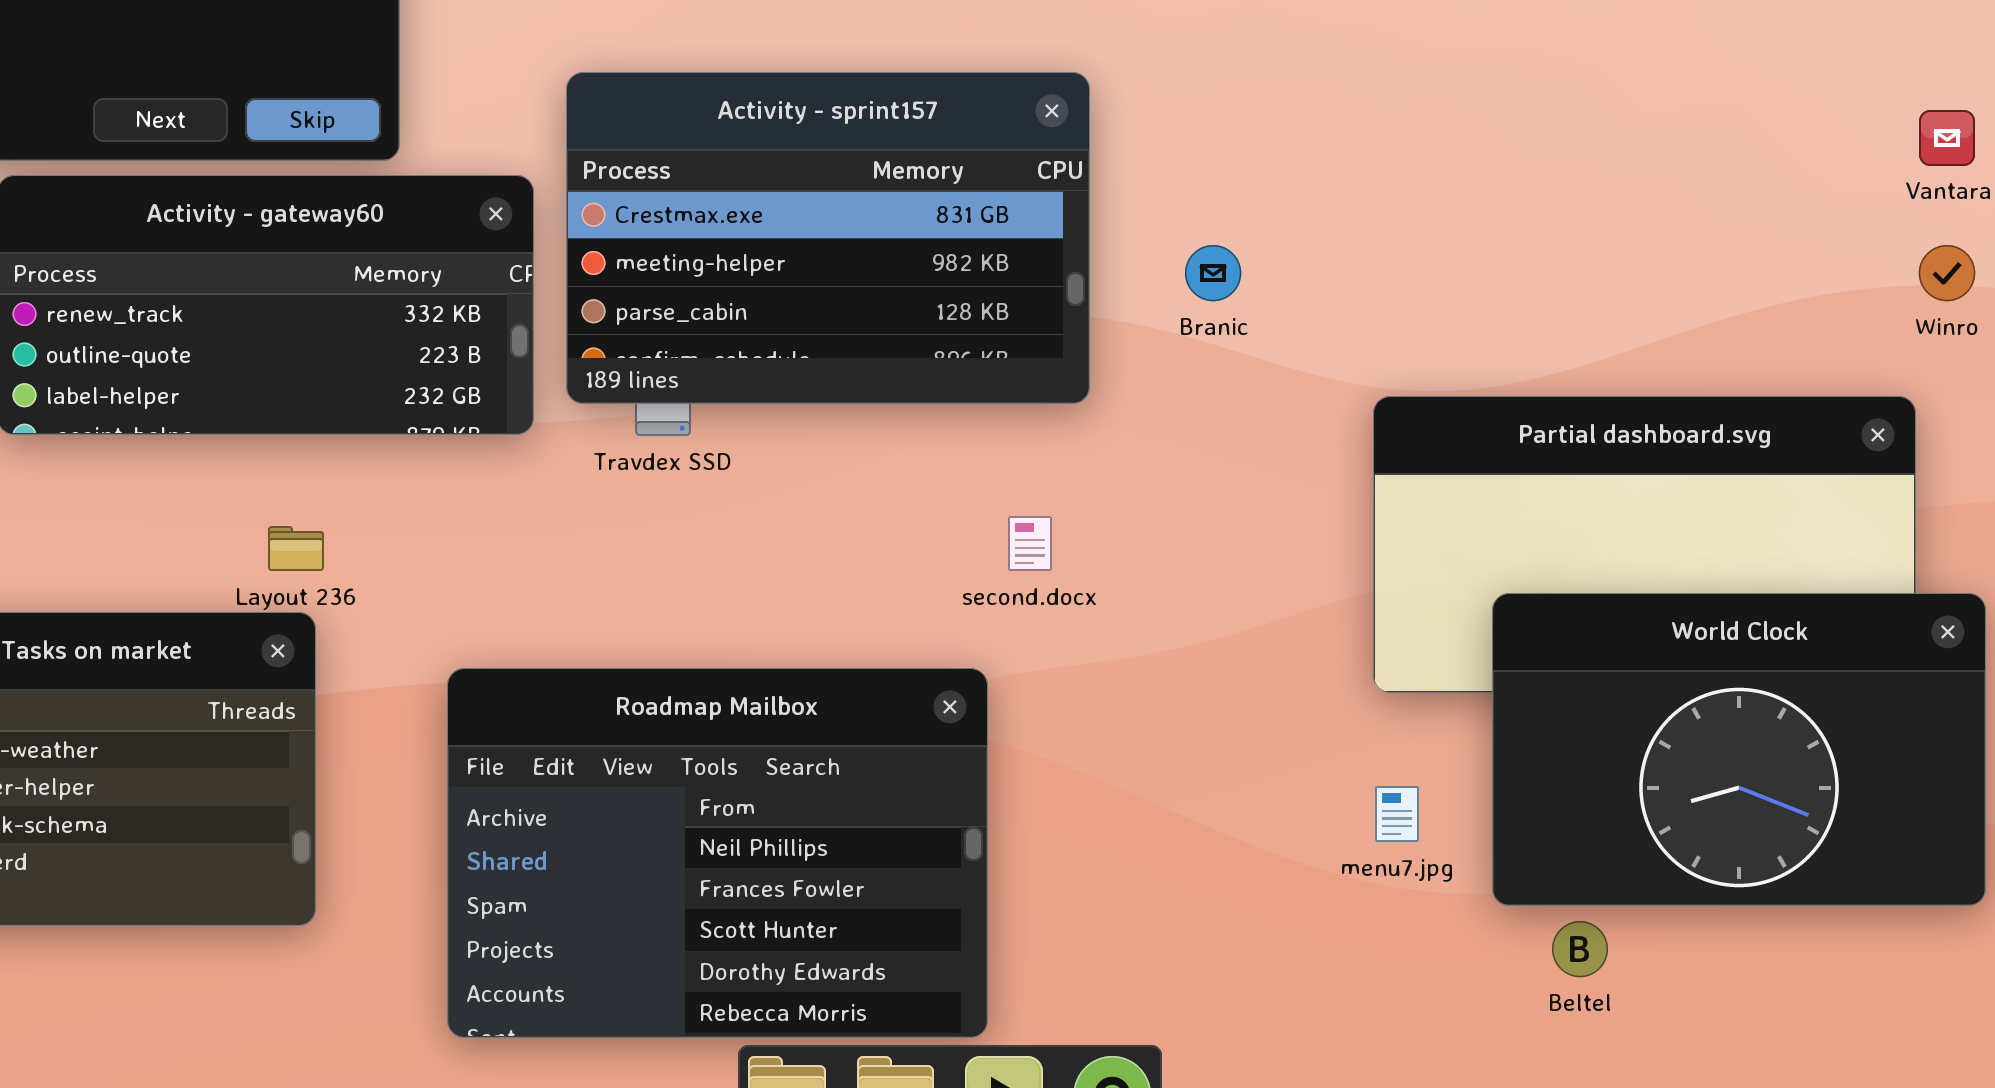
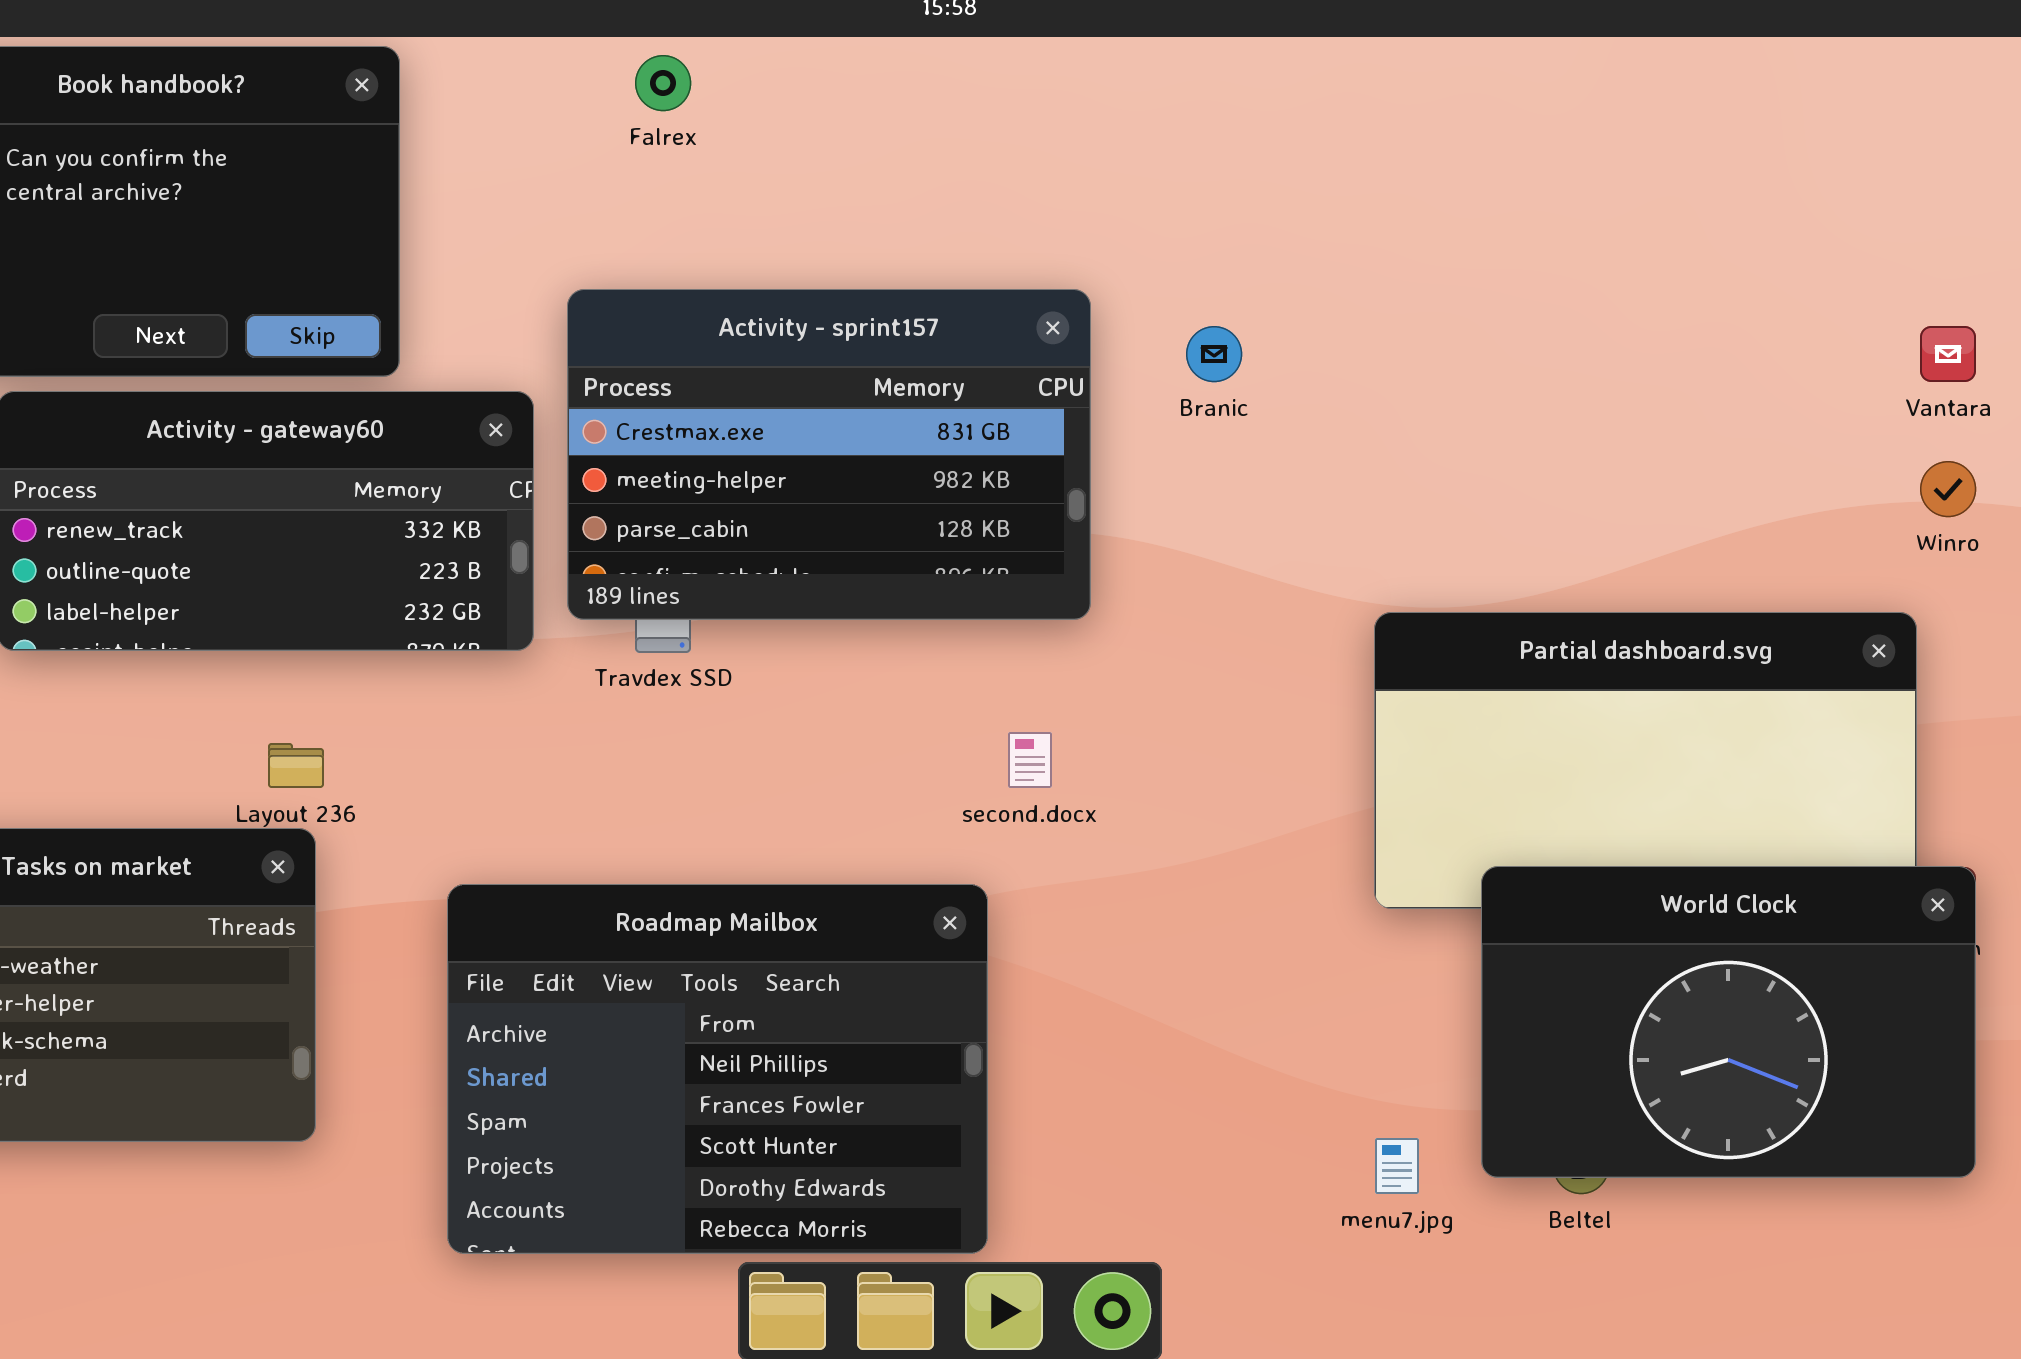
Branic: [1185,245,1241,301] -> [1186,326,1242,382], moved
World Clock: [1492,593,1986,906] -> [1481,866,1976,1178], moved
menu7.jpg: [1375,786,1419,842] -> [1375,1138,1419,1194], moved

